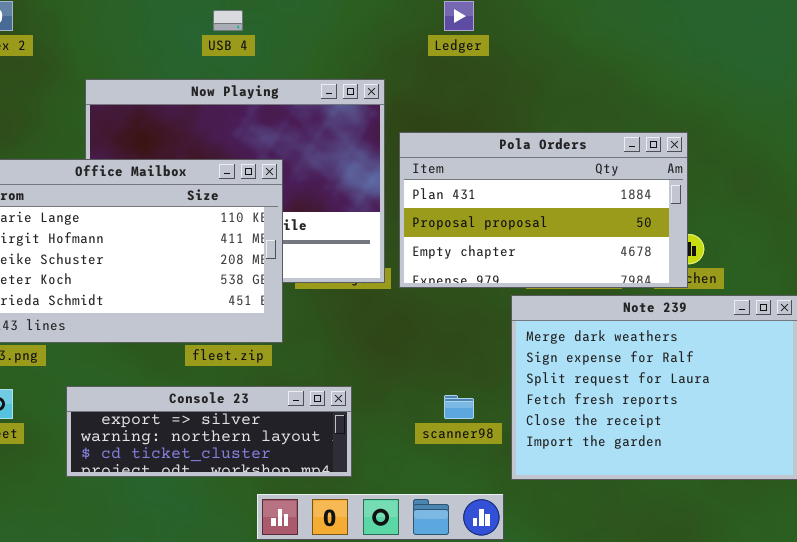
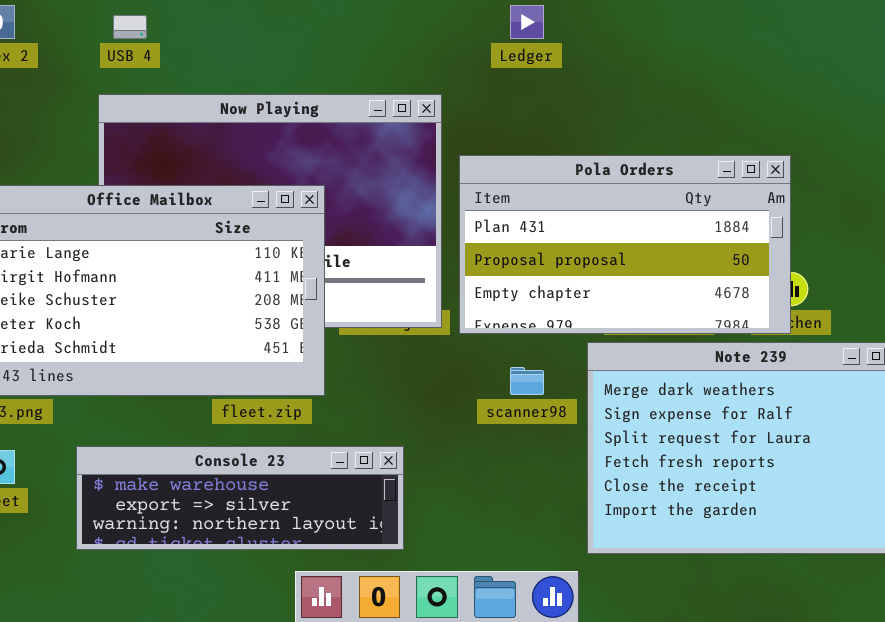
USB 4: [213,10,243,31] -> [113,15,147,39], moved
Console 23: [66,386,352,477] -> [76,446,404,550], scrolled up 1 row
scanner98: [444,395,474,419] -> [510,367,544,395], moved

